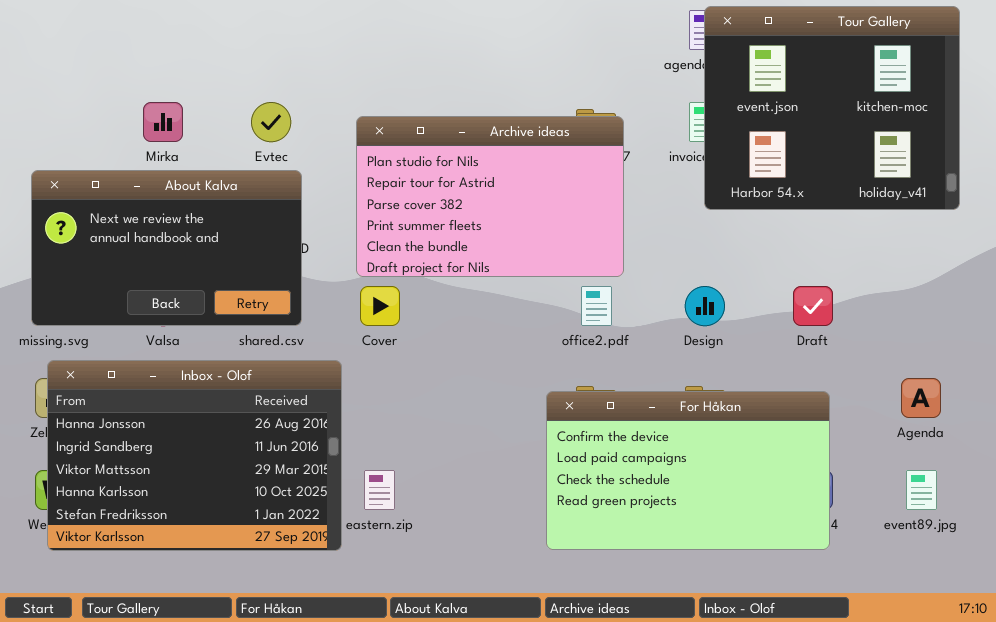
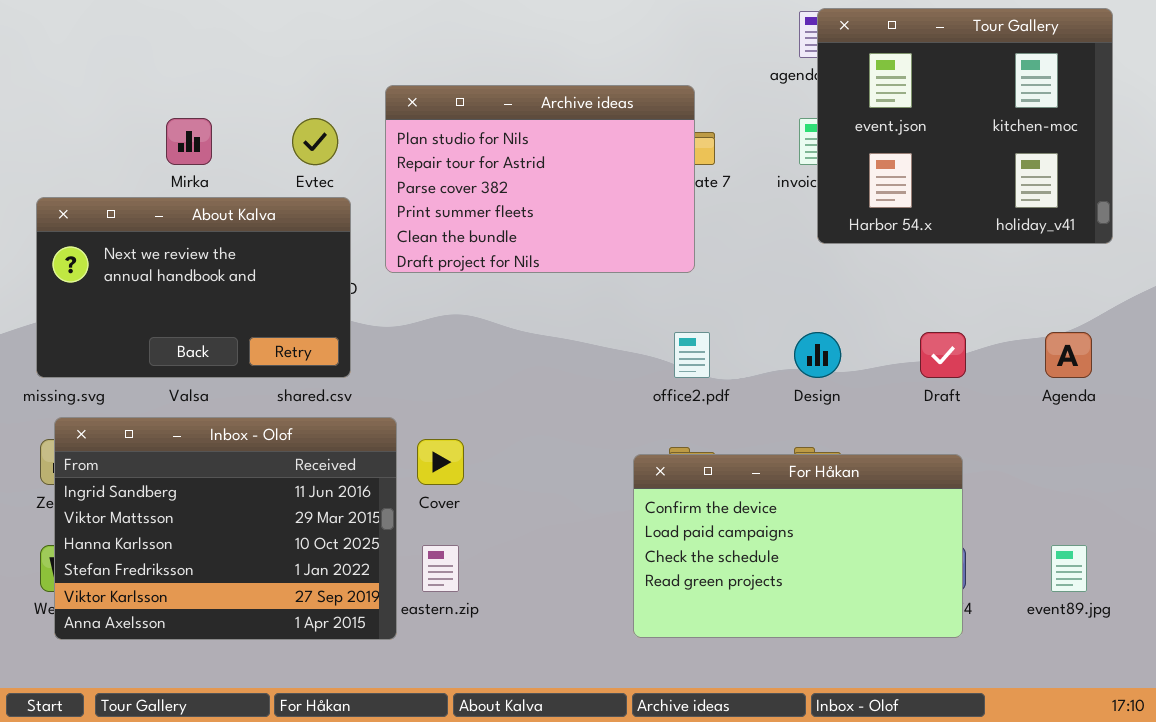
Archive ideas: [356,116,624,277] -> [385,85,695,273], moved
Cover: [360,286,400,326] -> [417,439,464,485], moved
Inbox - Olof: [47,360,342,551] -> [54,417,397,640], scrolled down 1 row
Agenda: [901,378,941,418] -> [1045,332,1092,378], moved

